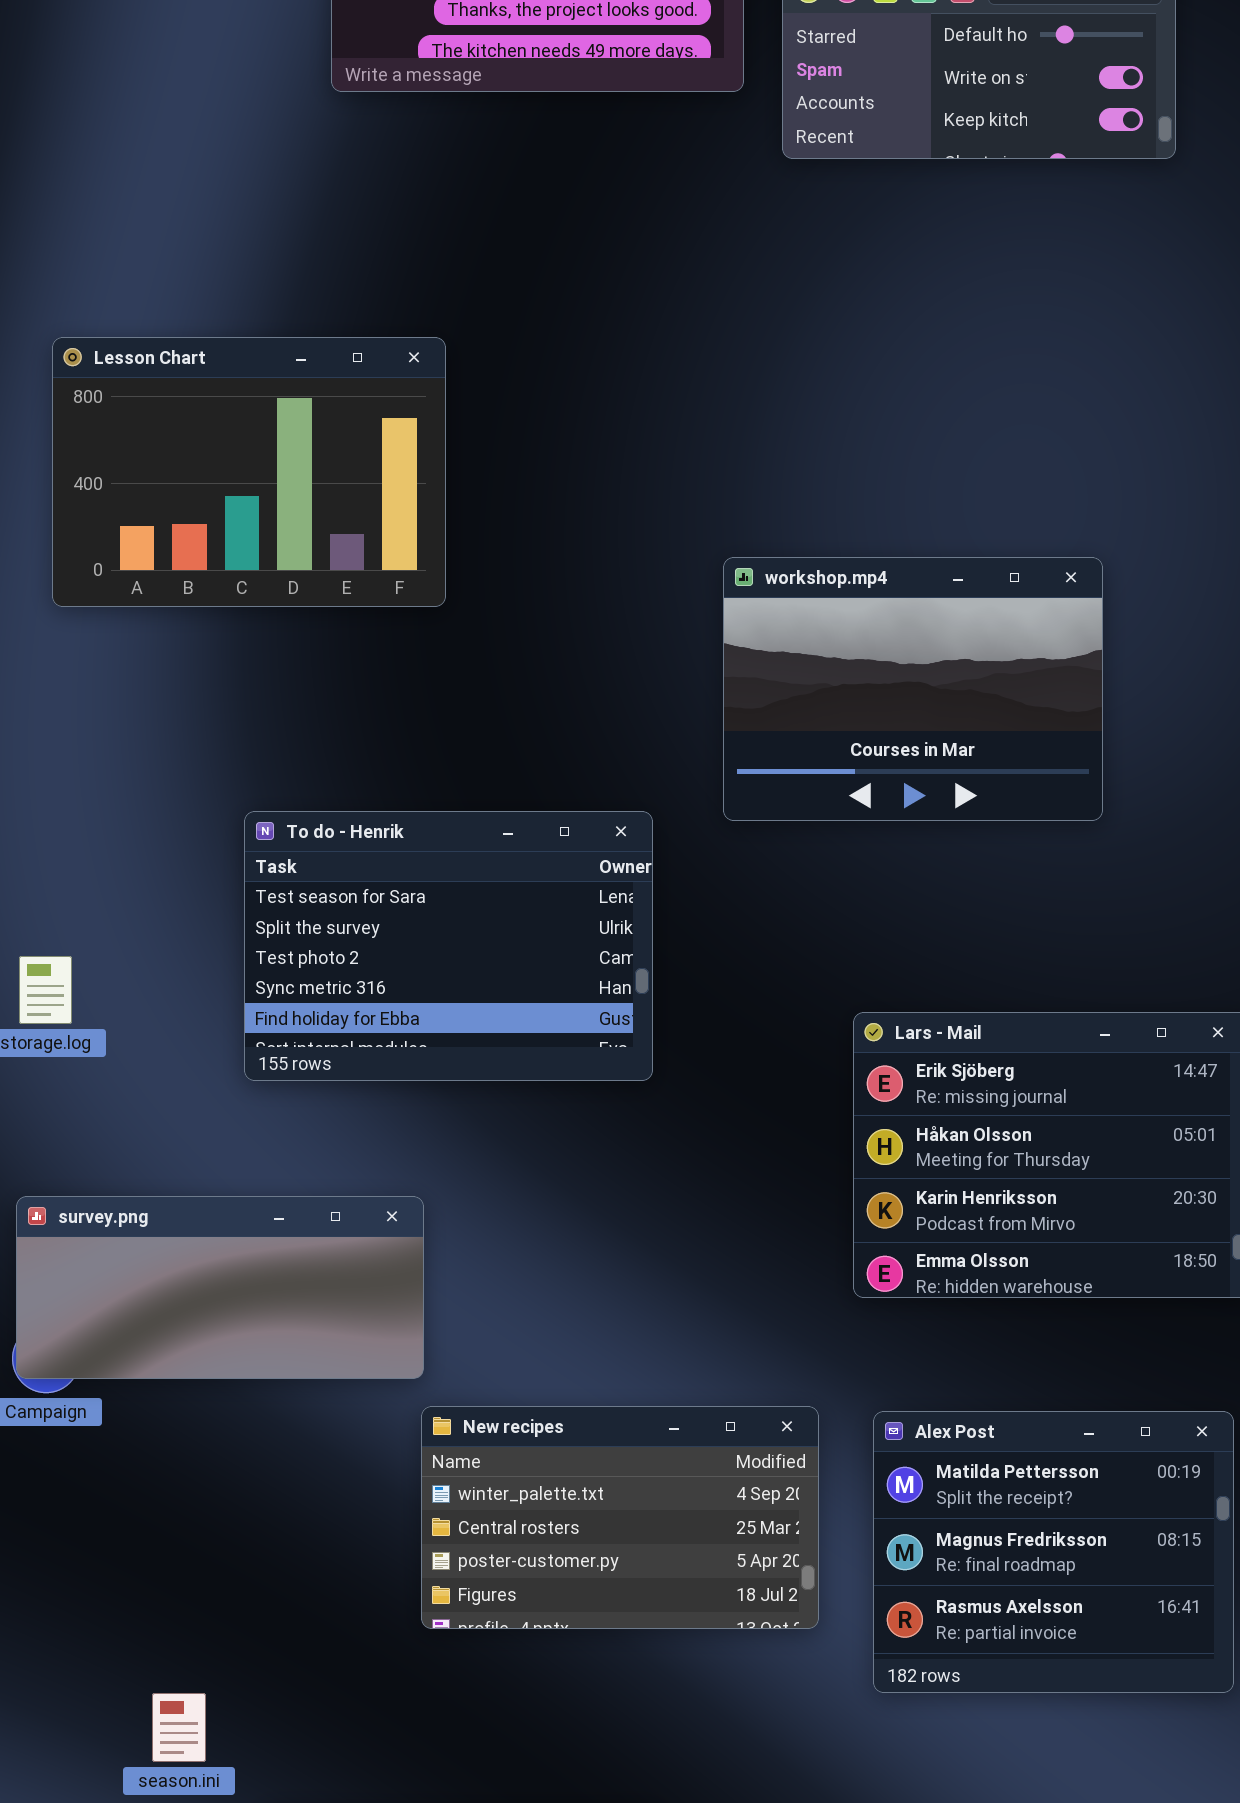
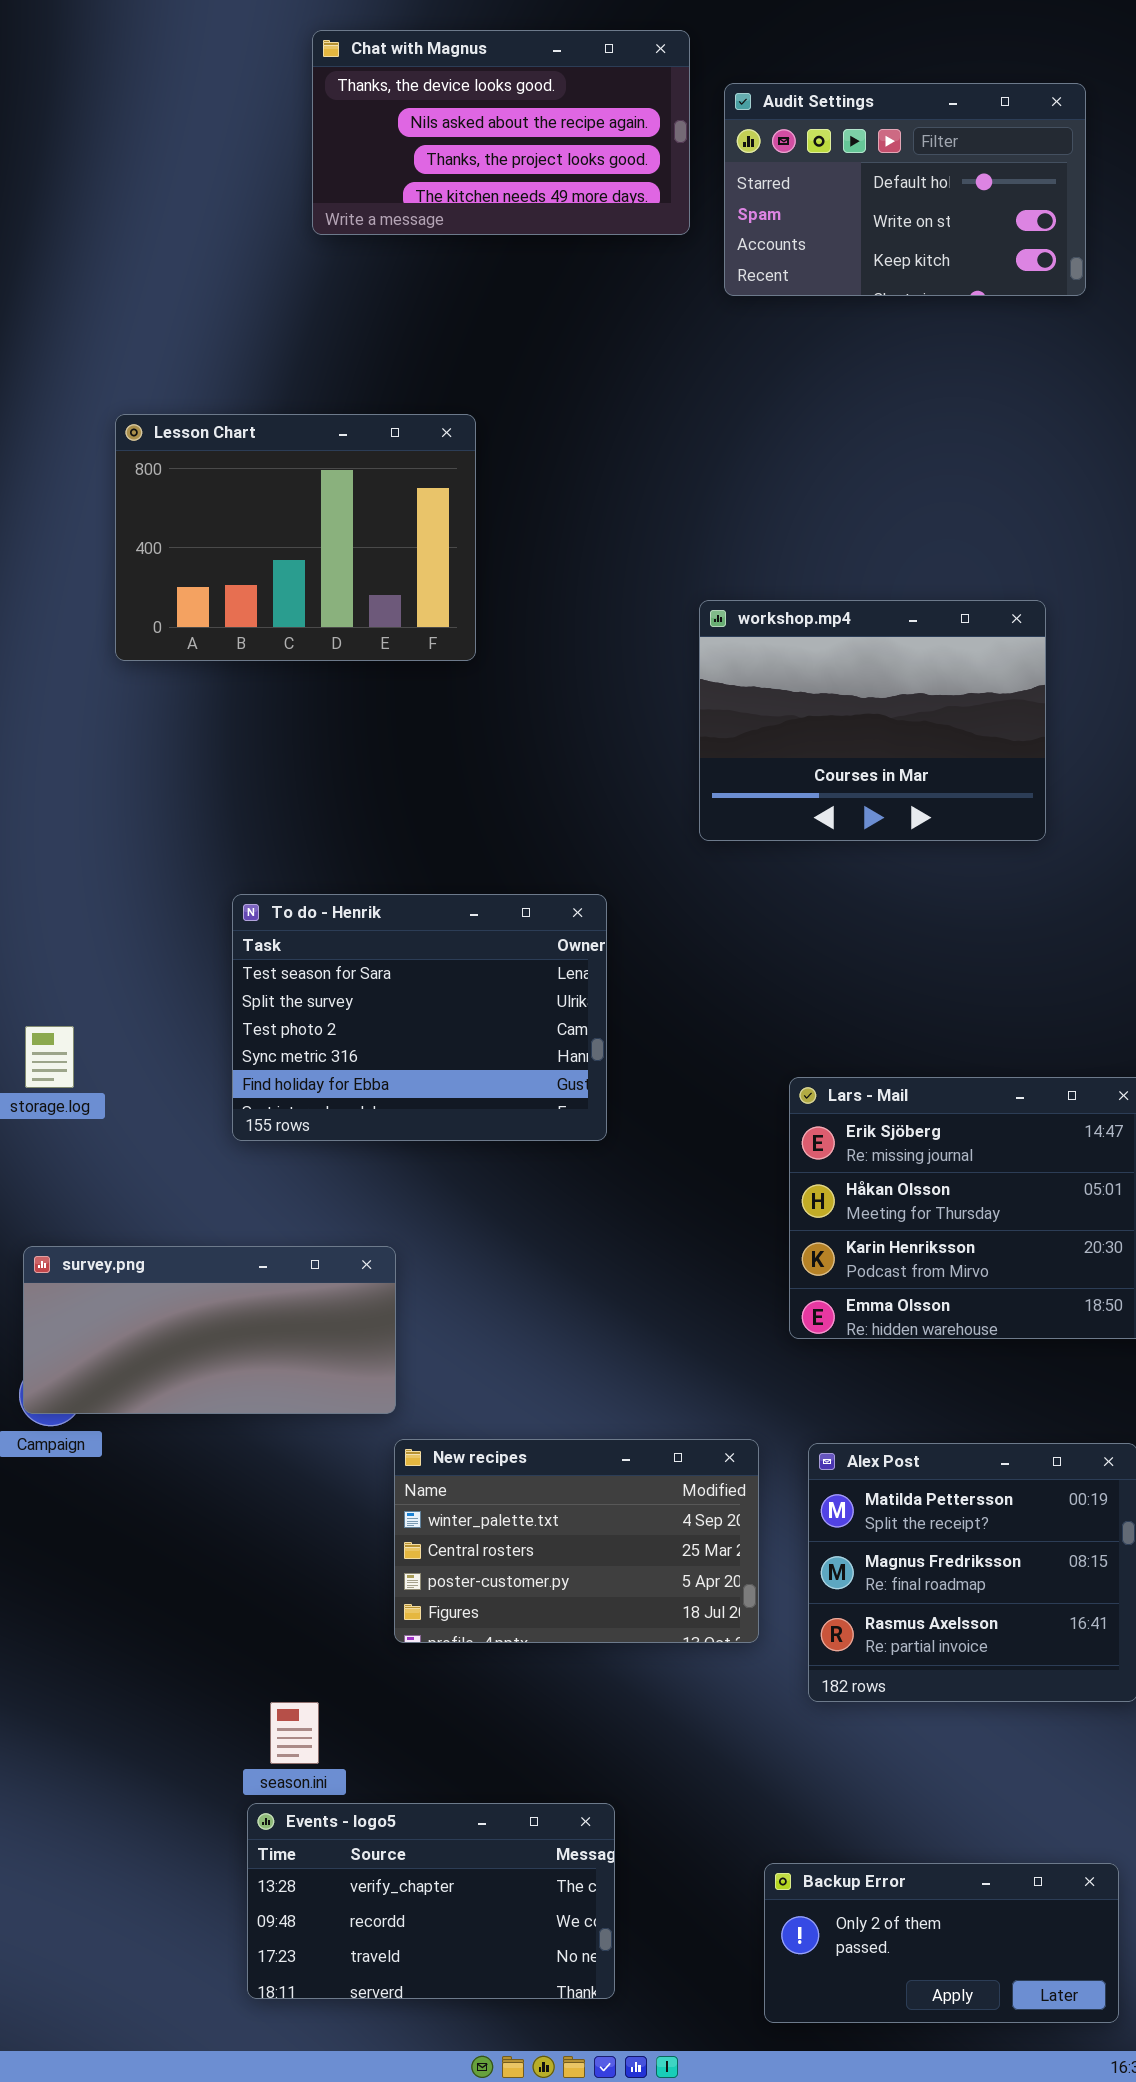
Lesson Chart: [52,337,446,607] -> [115,414,476,661], moved
workshop.mp4: [723,557,1103,821] -> [699,600,1046,841], moved
season.ini: [152,1693,206,1762] -> [270,1702,319,1764], moved

